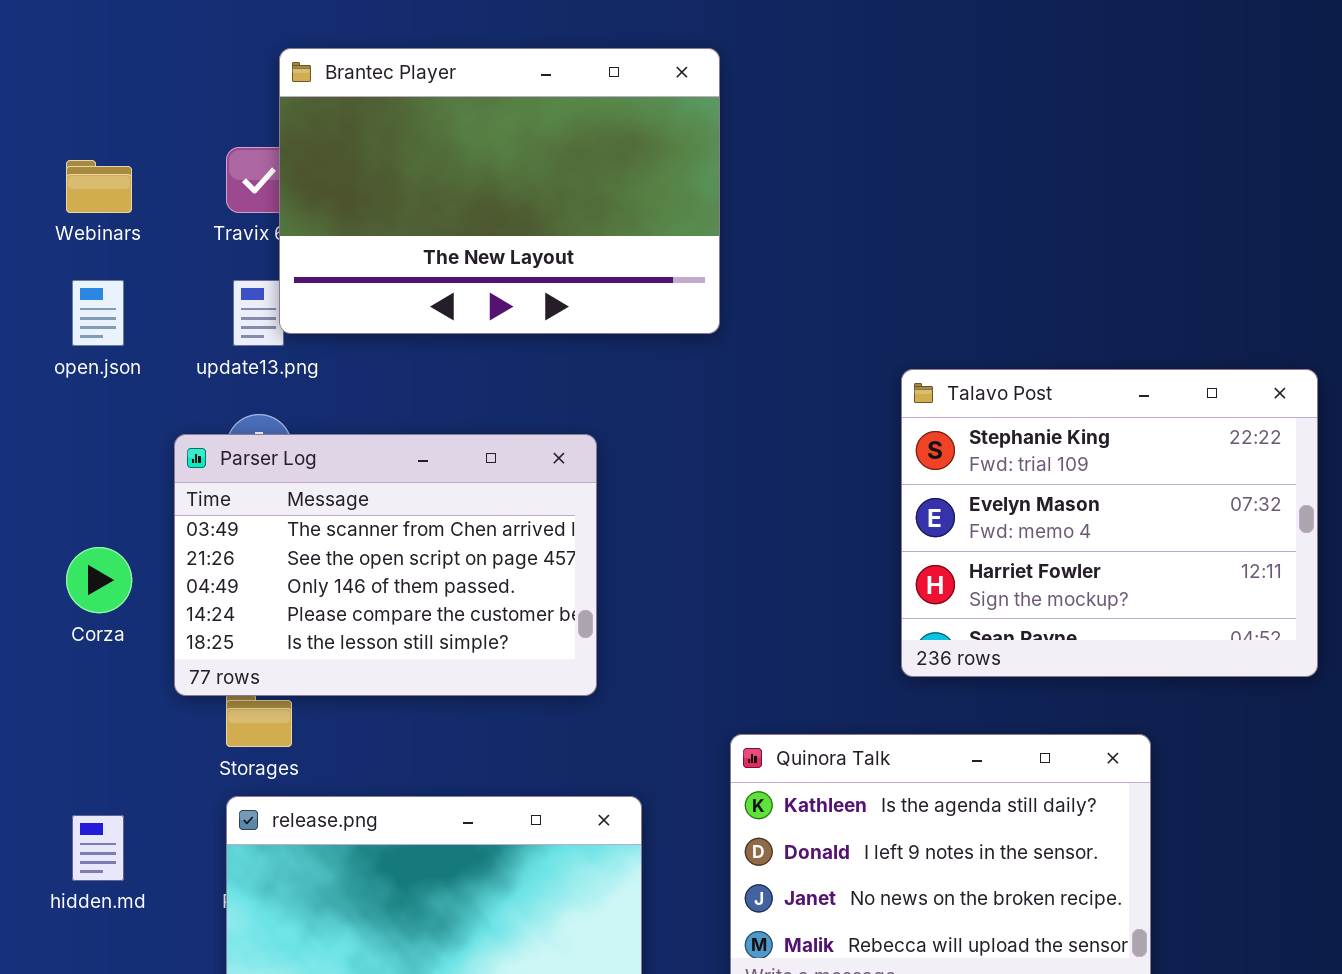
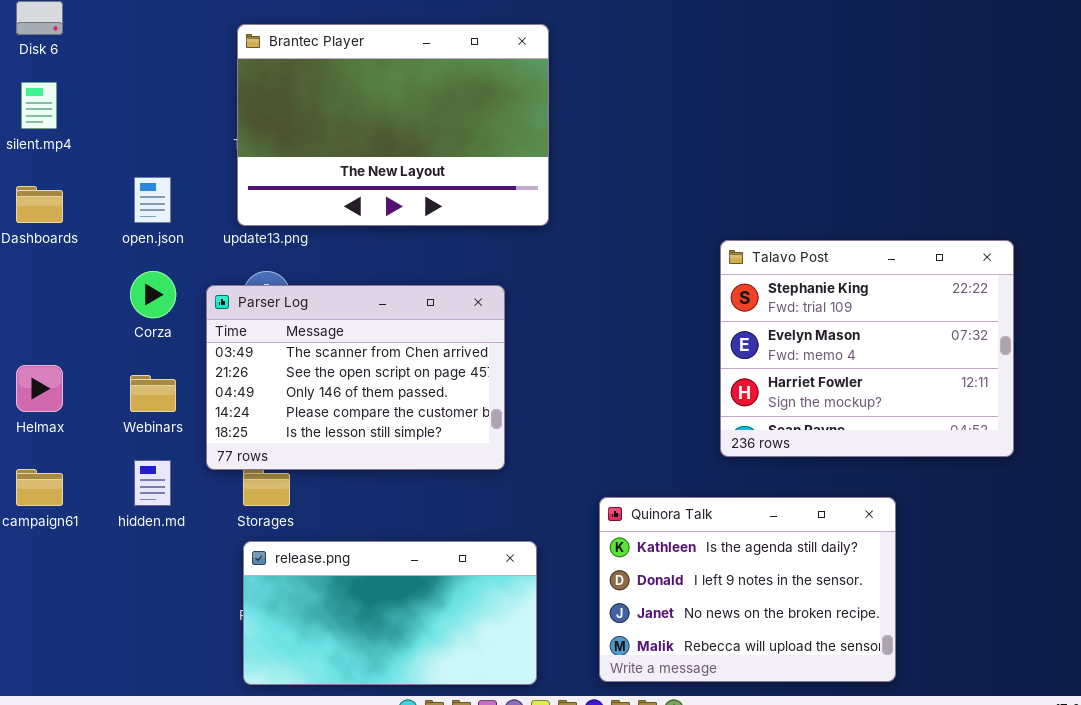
Brantec Player: [279,48,720,334] -> [237,24,549,226], moved
Webinars: [66,160,132,213] -> [130,375,176,412], moved
Corza: [66,547,132,613] -> [130,271,176,318], moved
hidden.md: [72,815,124,881] -> [134,460,171,506], moved

